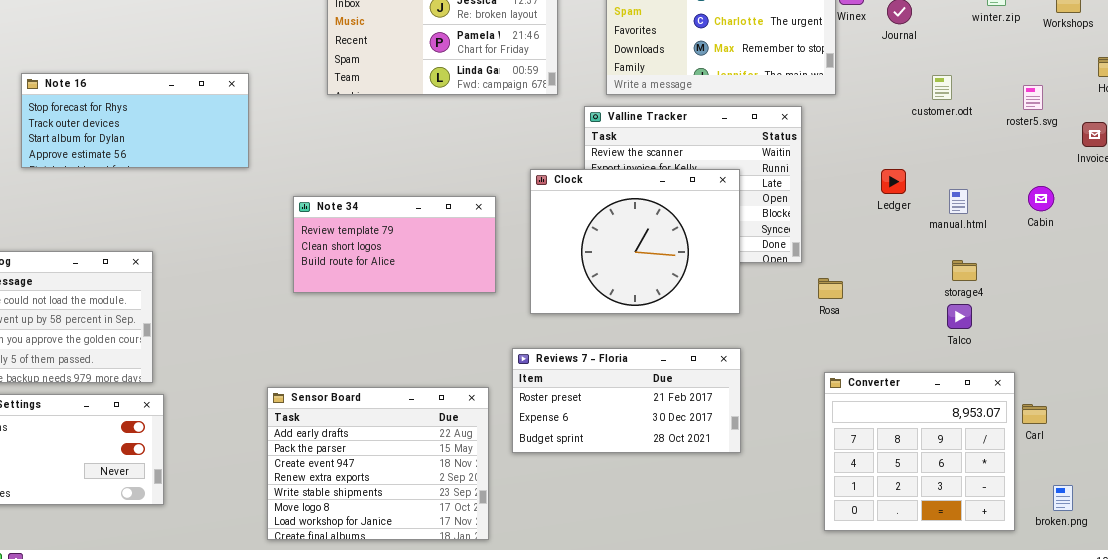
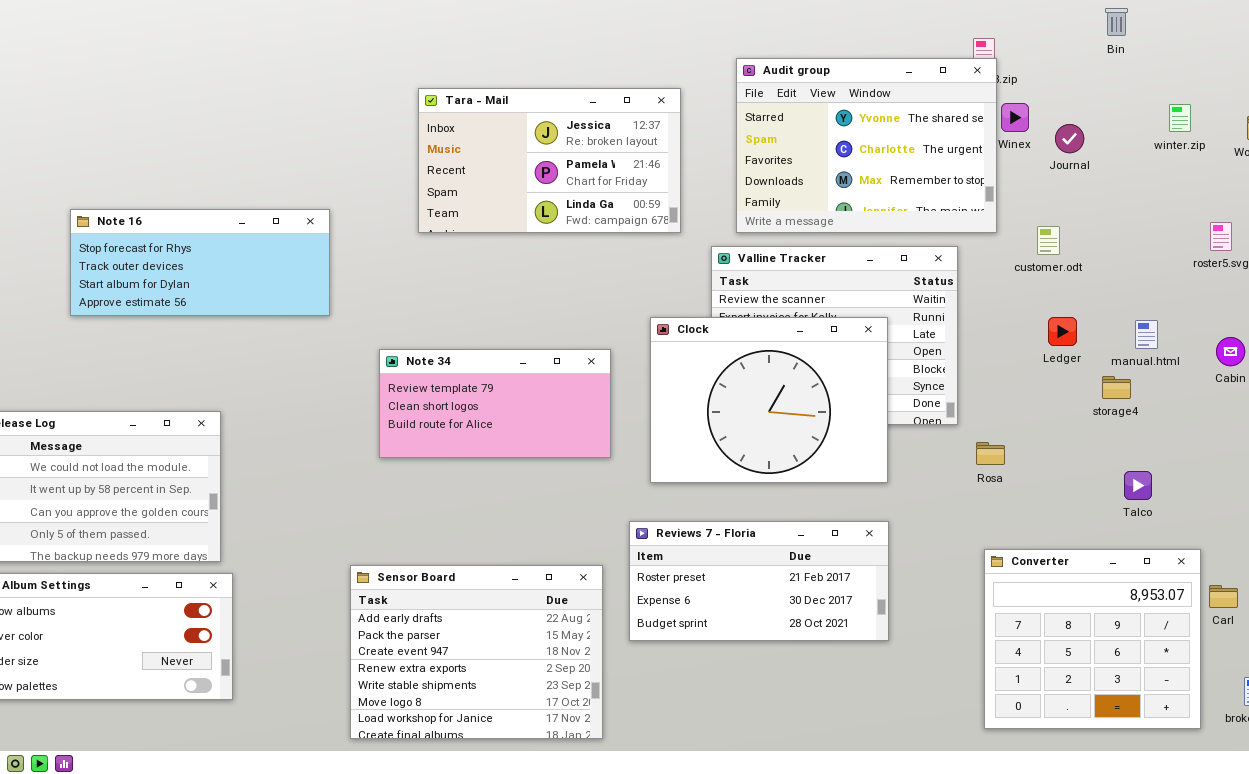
customer.odt: [932,75,952,100] -> [1037,226,1060,255], moved
manual.html: [949,189,968,214] -> [1135,320,1158,349], moved
storage4: [952,260,977,281] -> [1102,376,1131,399], moved

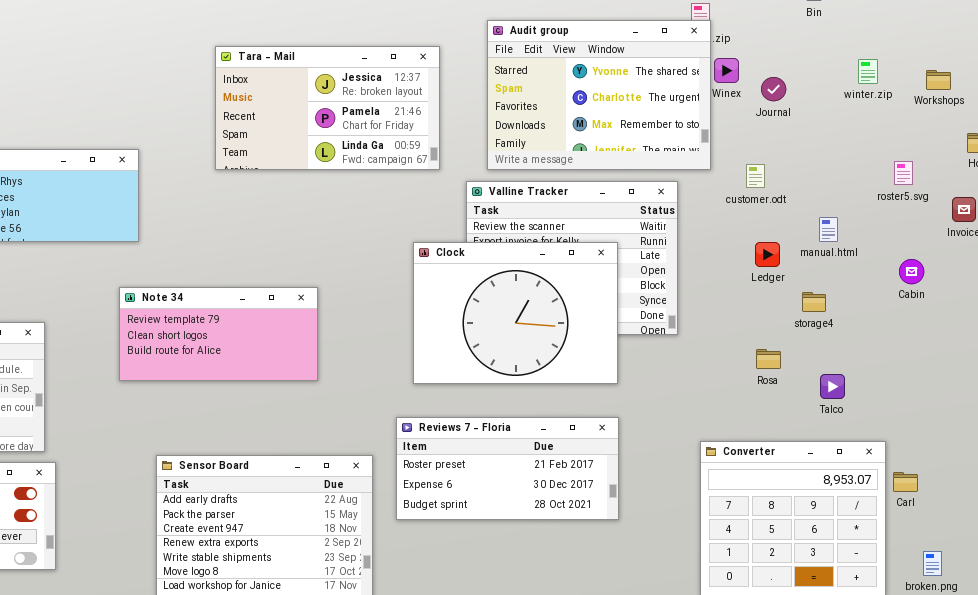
manual.html: [1135,320,1158,349] -> [819,217,838,242], moved
Note 34: [379,349,611,458] -> [119,287,318,381], moved
Rosa: [976,442,1005,465] -> [756,349,781,369], moved

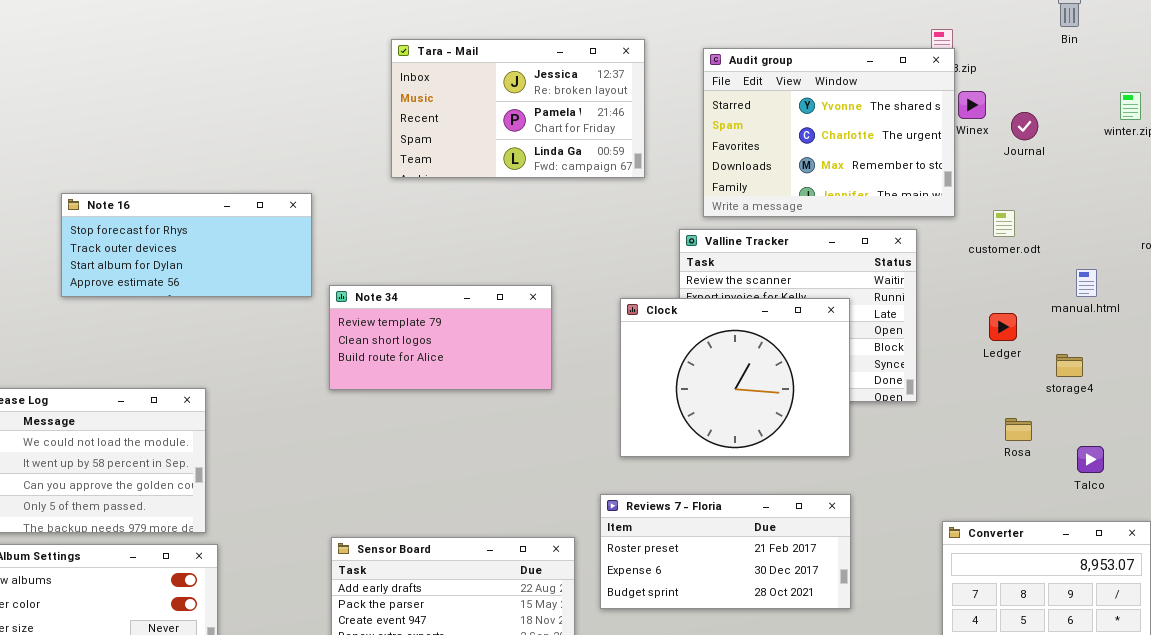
Tara - Mail: [215,46,440,170] -> [391,39,645,178], moved
Ledger: [755,242,780,267] -> [989,313,1017,341], moved
Note 34: [119,287,318,381] -> [329,285,552,390], moved

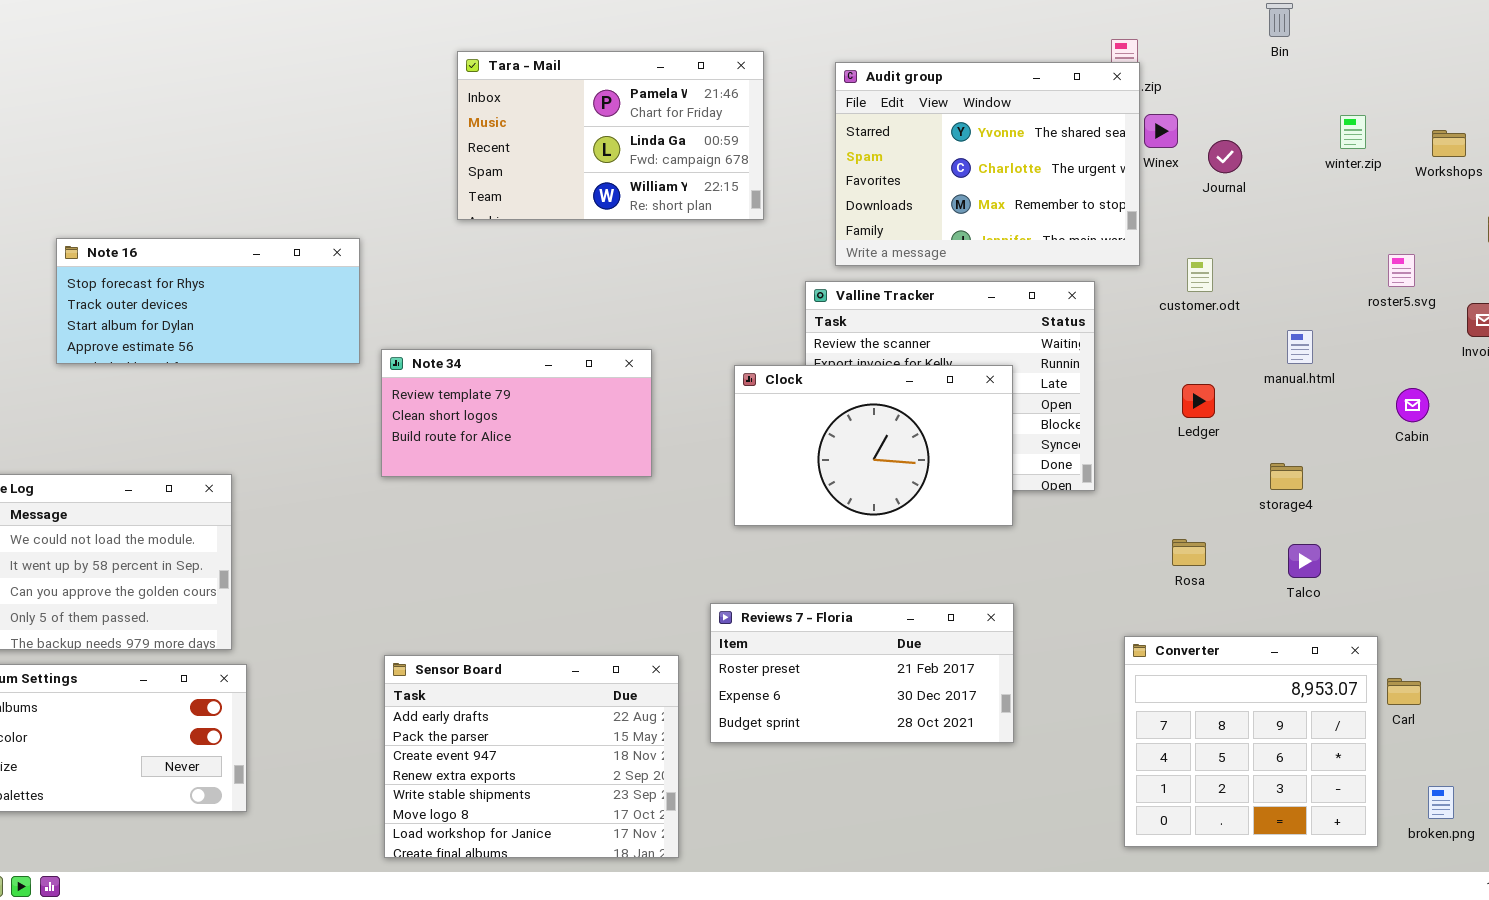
Tara - Mail: [391,39,645,178] -> [457,51,764,220], scrolled down 1 row
Clock: [620,298,850,457] -> [734,365,1013,526], resized
storage4: [1056,354,1083,377] -> [1270,463,1303,490], moved
Rosa: [1005,418,1032,441] -> [1172,539,1206,566], moved

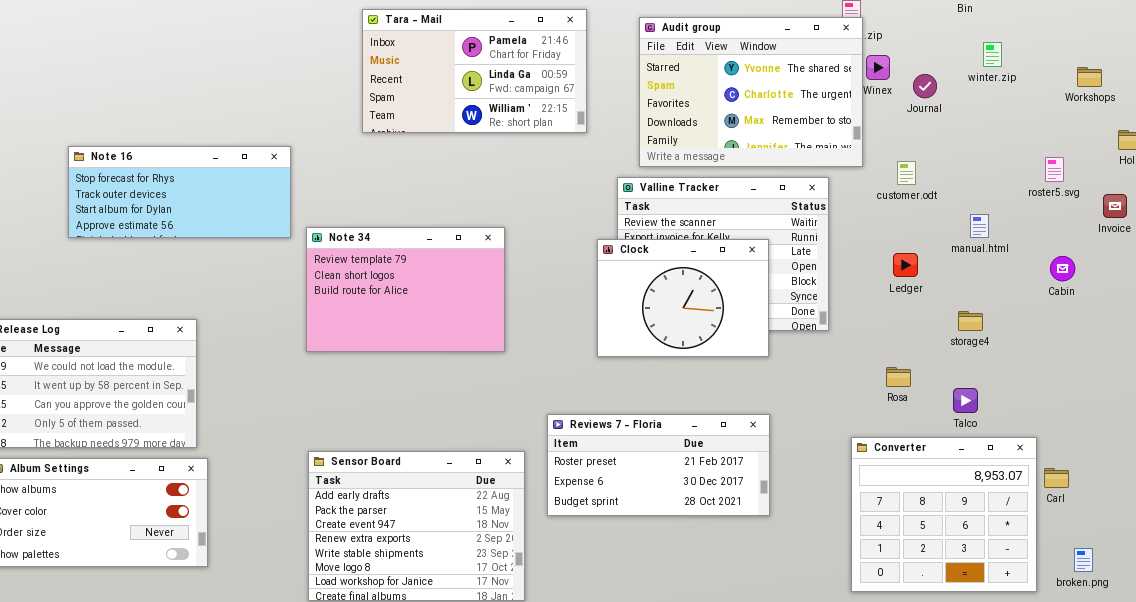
winter.zip: [1340,115,1366,149] -> [983,42,1002,67], moved
Note 34: [381,349,652,477] -> [306,227,505,352], resized
Clock: [734,365,1013,526] -> [597,239,769,357], resized
Talco: [1288,544,1321,578] -> [953,388,978,413], moved

